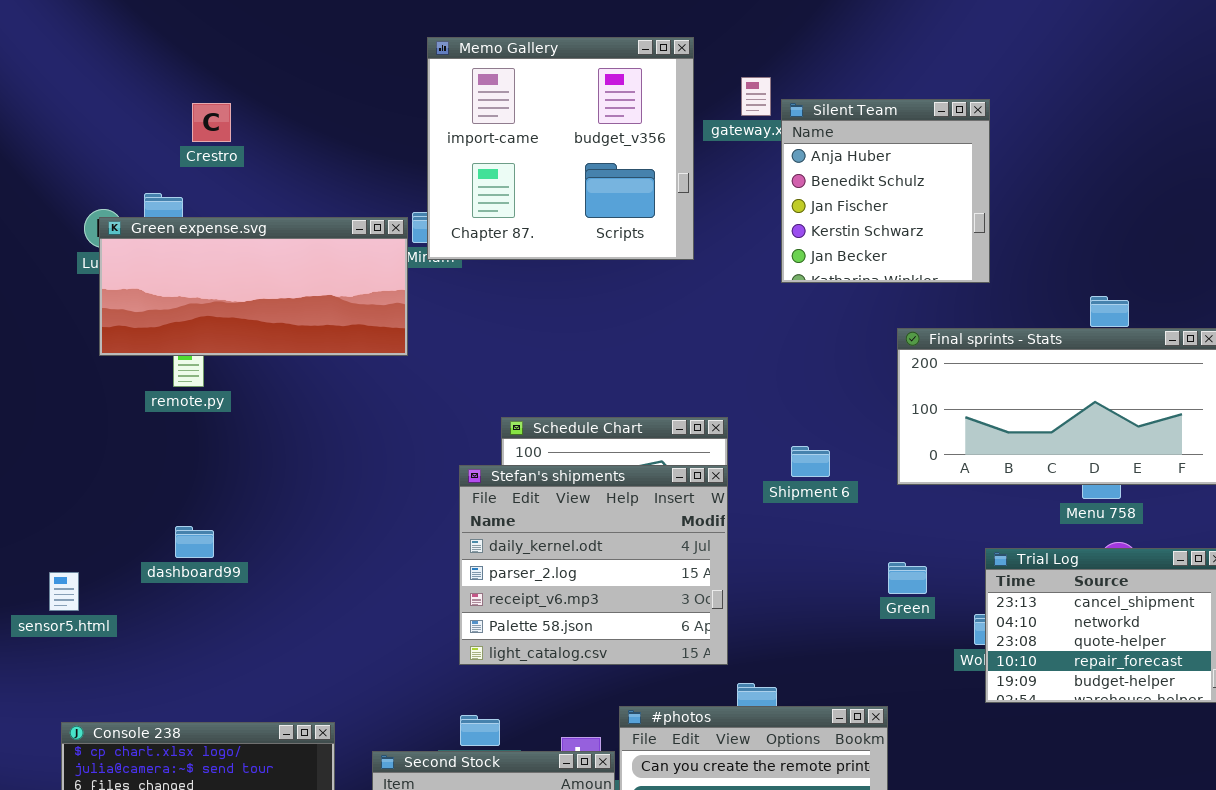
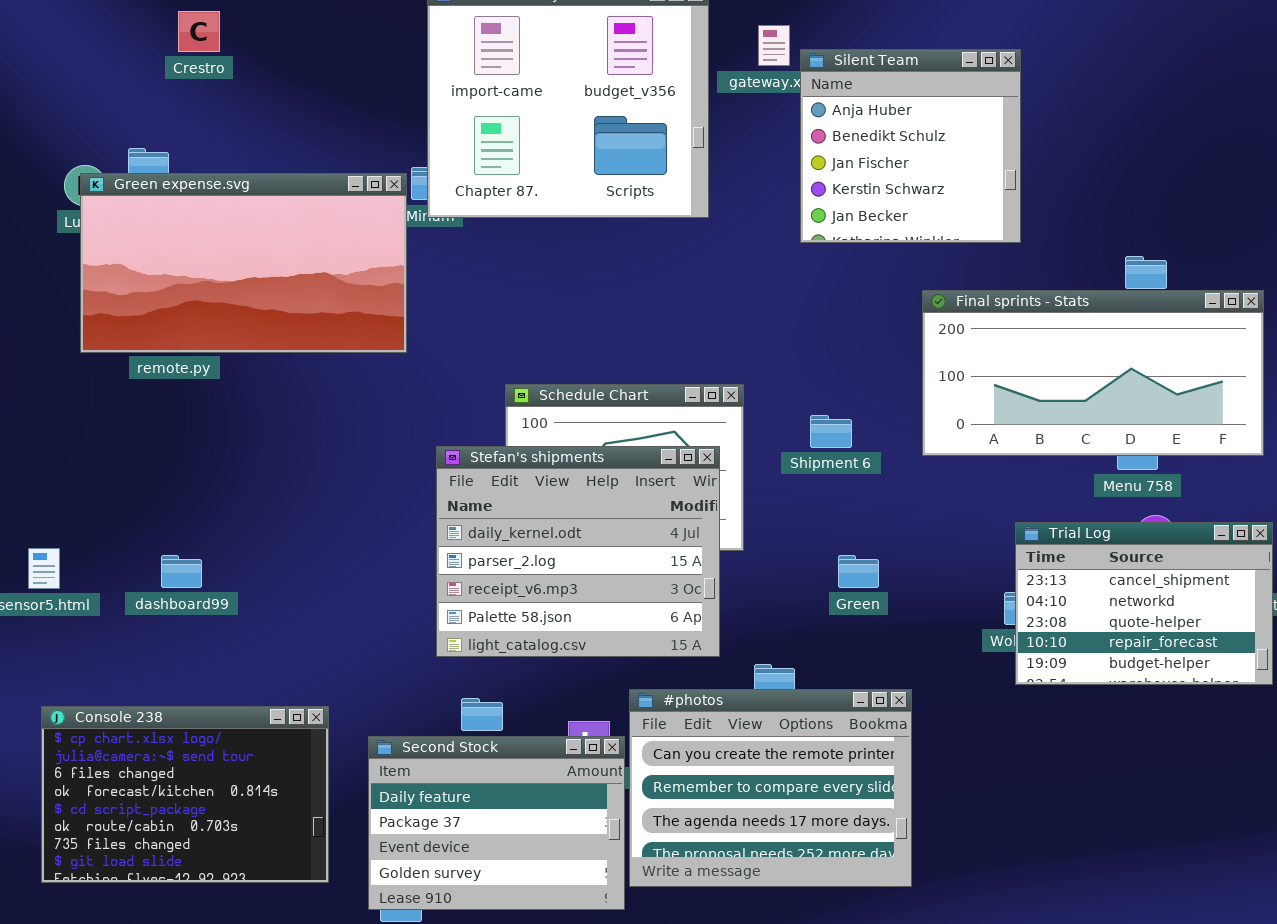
Crestro: [192,103,231,142] -> [178,11,220,52], moved
Green expense.svg: [99,217,408,356] -> [80,173,407,353], resized
Stefan's shipments: [459,465,728,665] -> [436,446,720,657], moved
dashboard99: [175,526,214,558] -> [161,555,202,588], moved
Green: [888,562,927,594] -> [838,555,879,588], moved

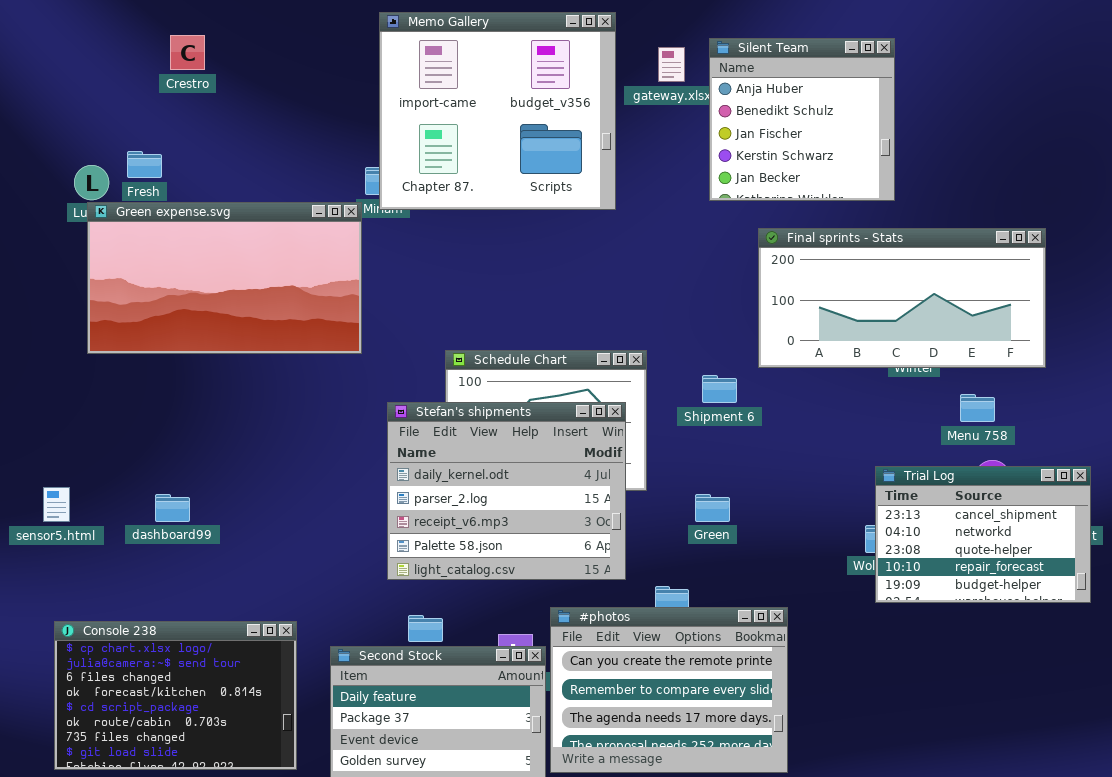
Silent Team: [800,49,1021,243] -> [709,38,895,201], moved
Green expense.svg: [80,173,407,353] -> [87,202,362,354], moved
Final sprints - Stats: [922,290,1264,456] -> [758,228,1046,368], moved
Green: [838,555,879,588] -> [695,494,730,522], moved

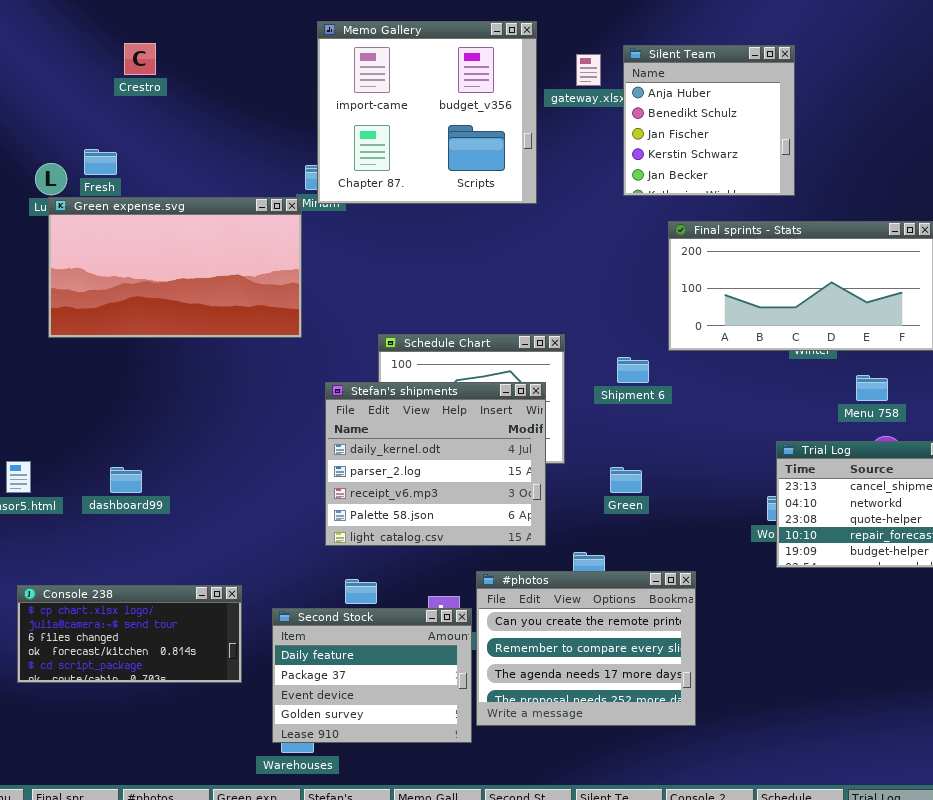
Console 238: [54,621,297,770] -> [17,585,242,683], resized

